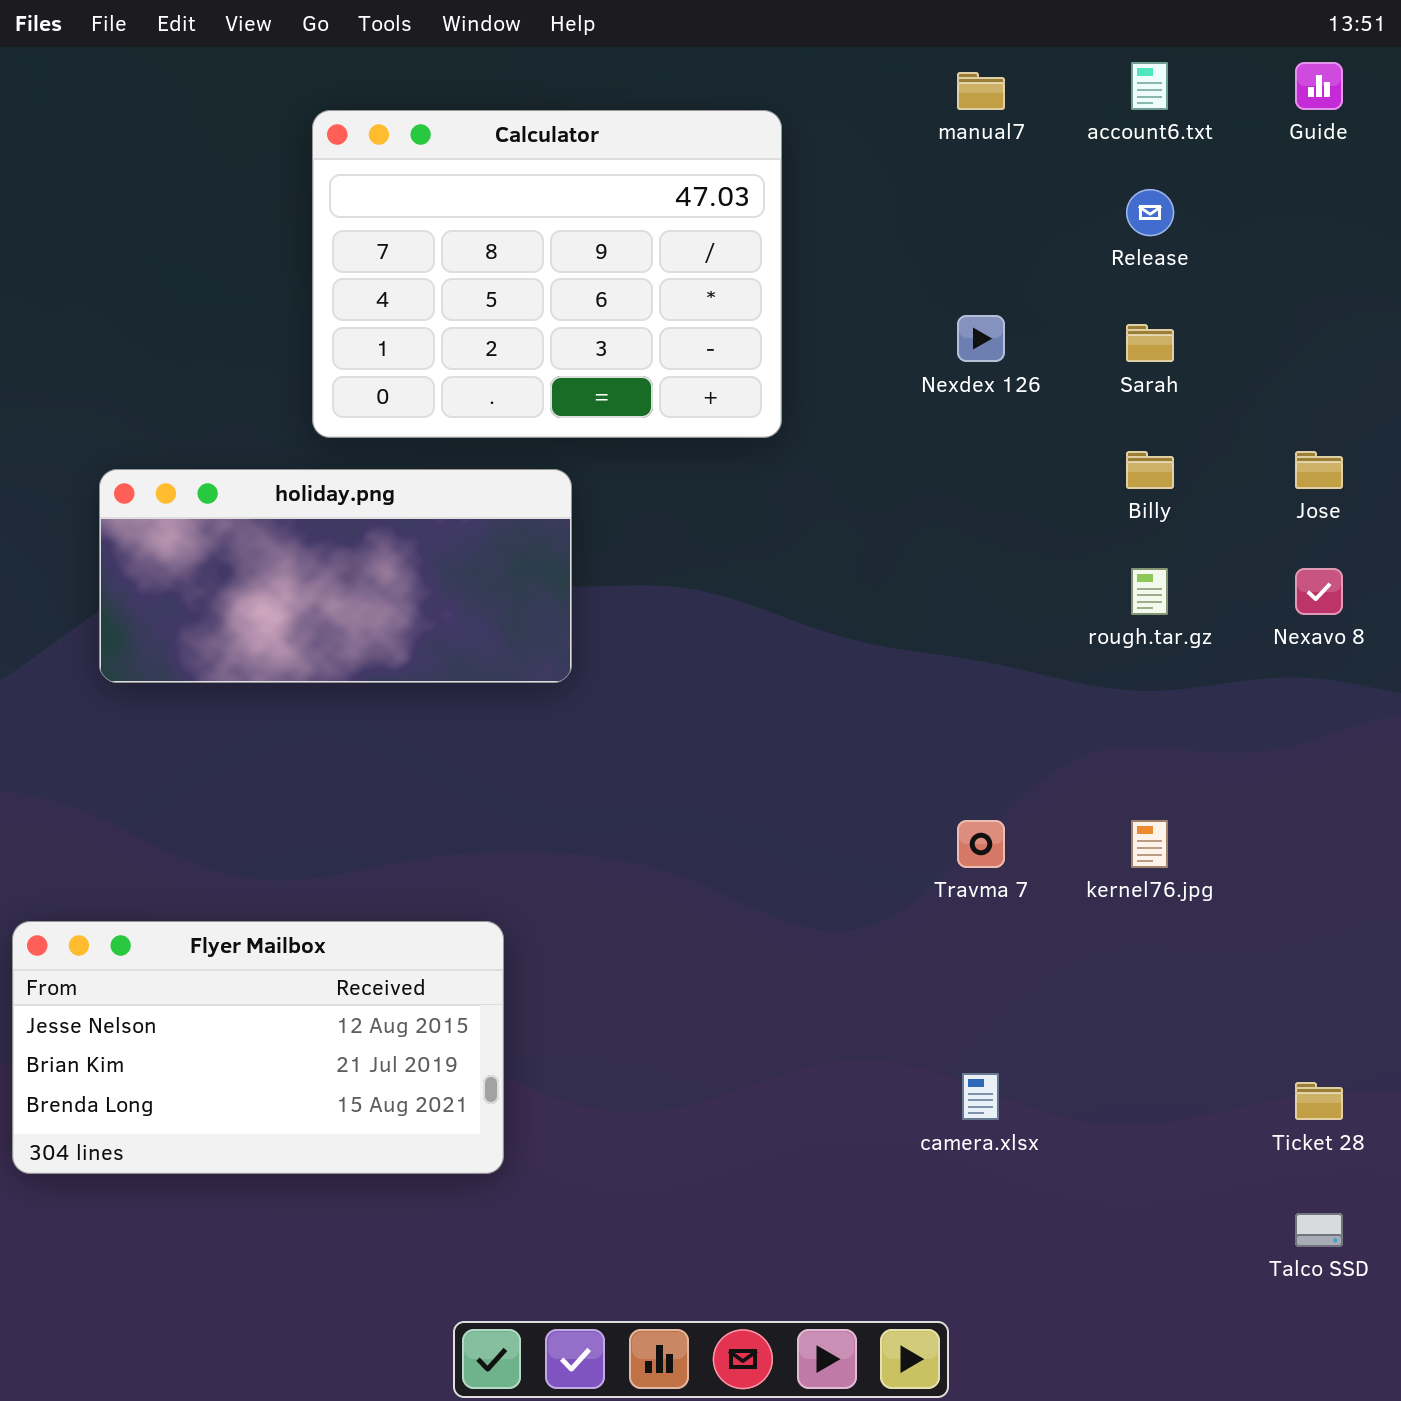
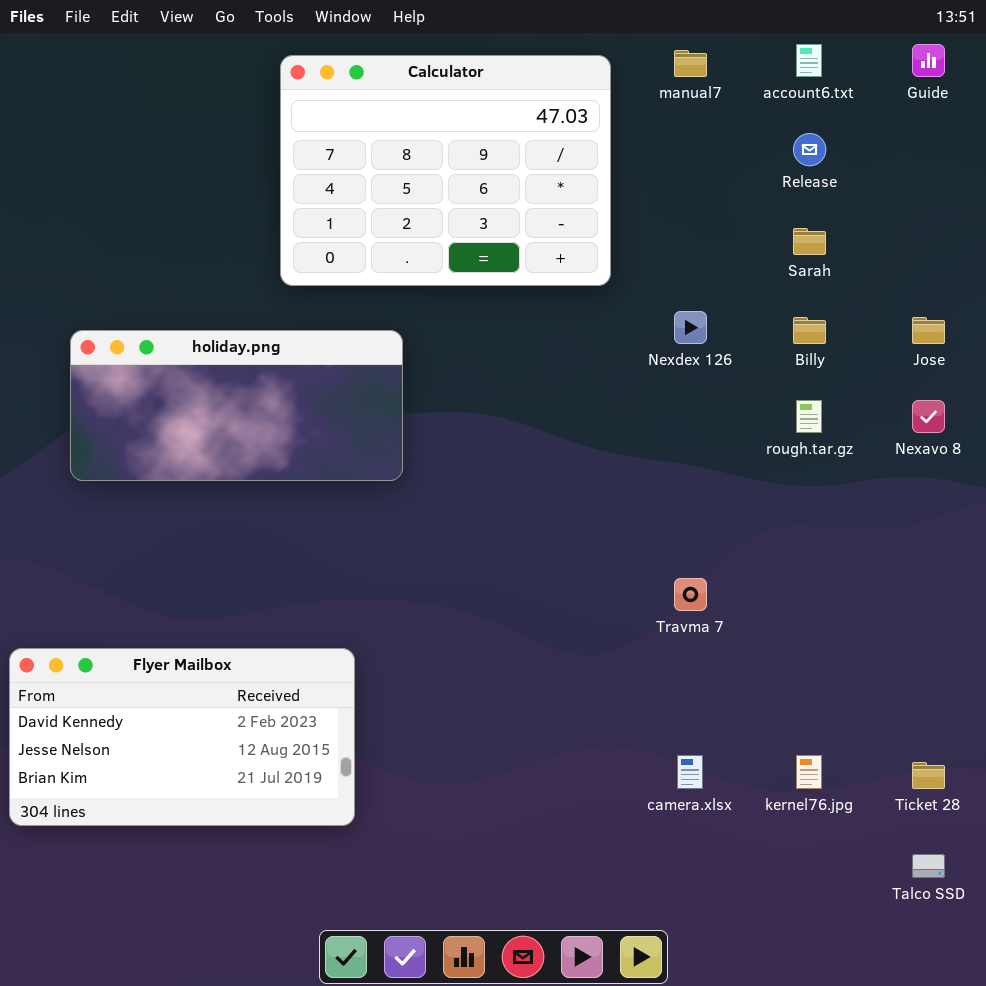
Calculator: [312,110,782,438] -> [280,55,611,286], moved
Nexdex 126: [957,315,1005,362] -> [674,311,707,344], moved
kernel76.jpg: [1131,820,1168,868] -> [796,755,822,789], moved
Flyer Mailbox: [12,921,504,1174] -> [9,648,355,826], scrolled up 1 row

